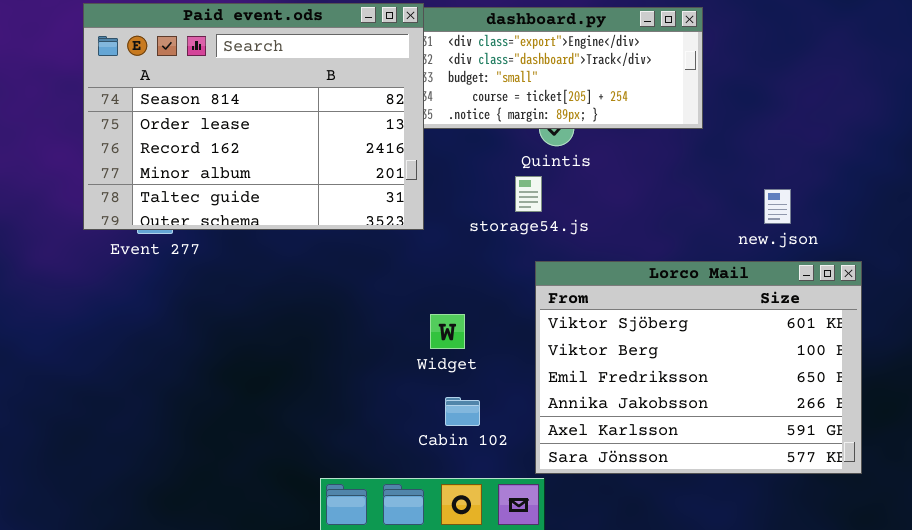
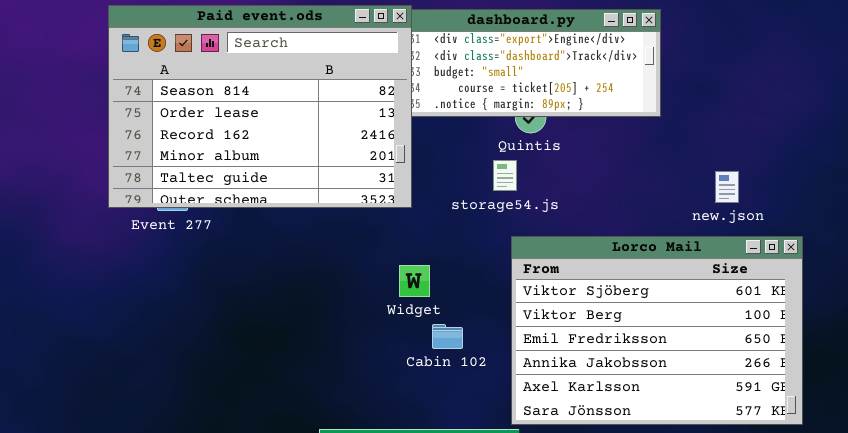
Widget: [430,314,465,349] -> [399,265,430,297], moved
Cabin 102: [445,397,480,426] -> [432,324,463,349], moved

